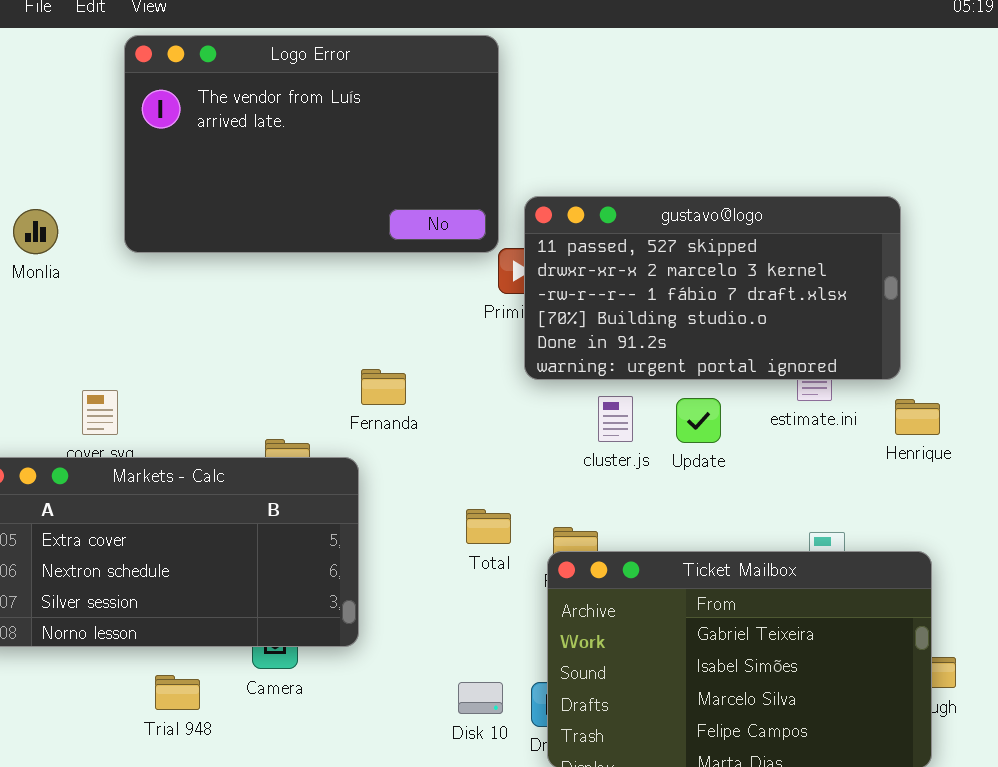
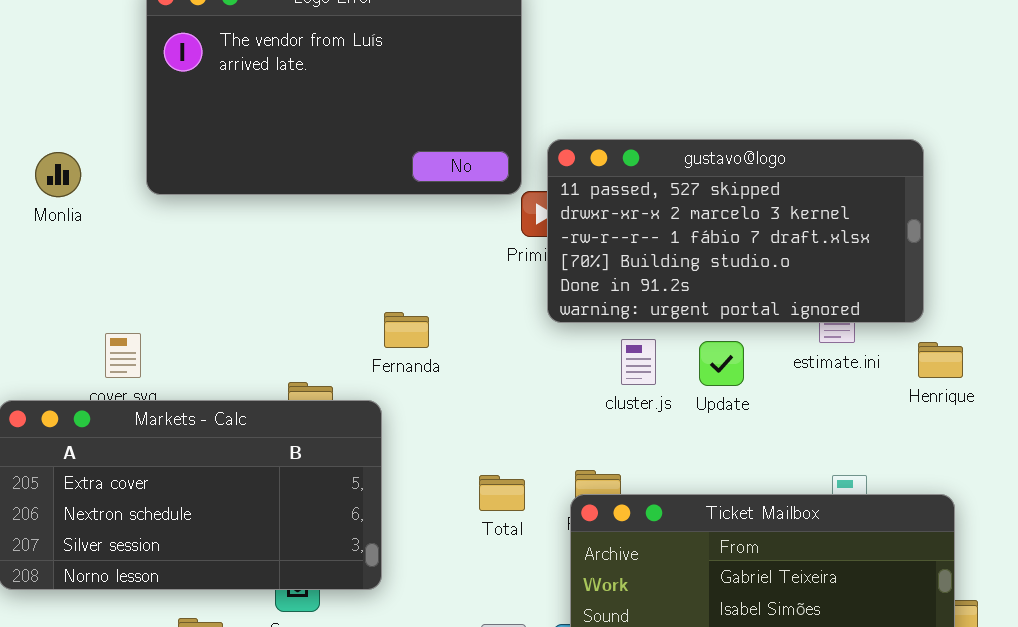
Total: [466,509,511,544] -> [479,475,525,511], moved

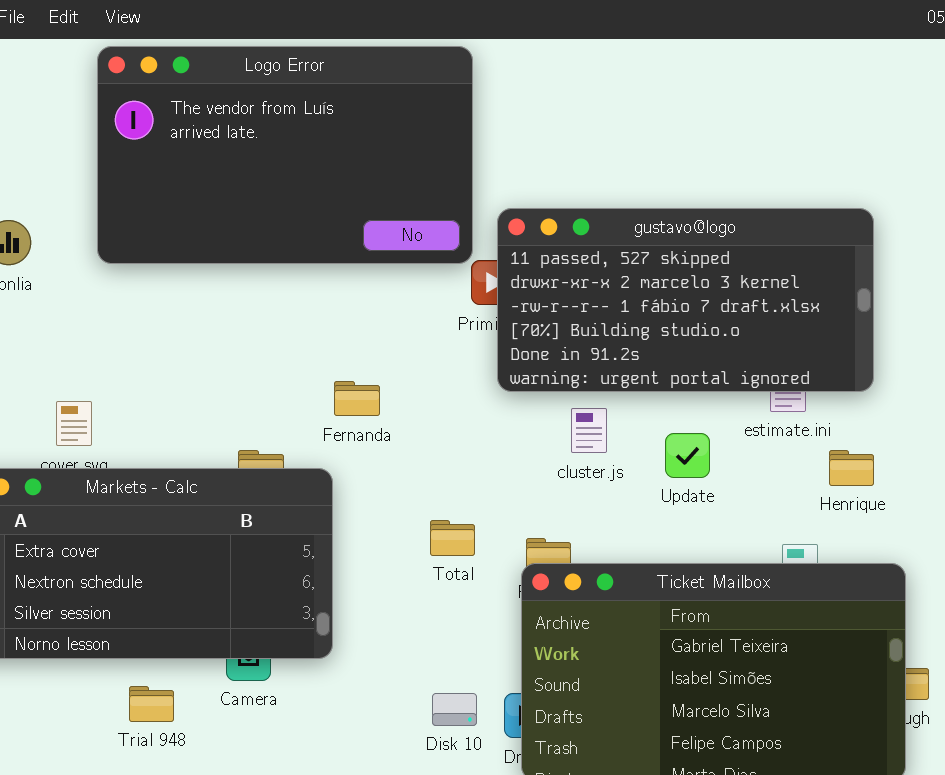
Update: [699,341,744,386] -> [665,433,710,478], moved
Henrique: [918,342,963,378] -> [829,450,874,486], moved
Total: [479,475,525,511] -> [430,520,475,556], moved

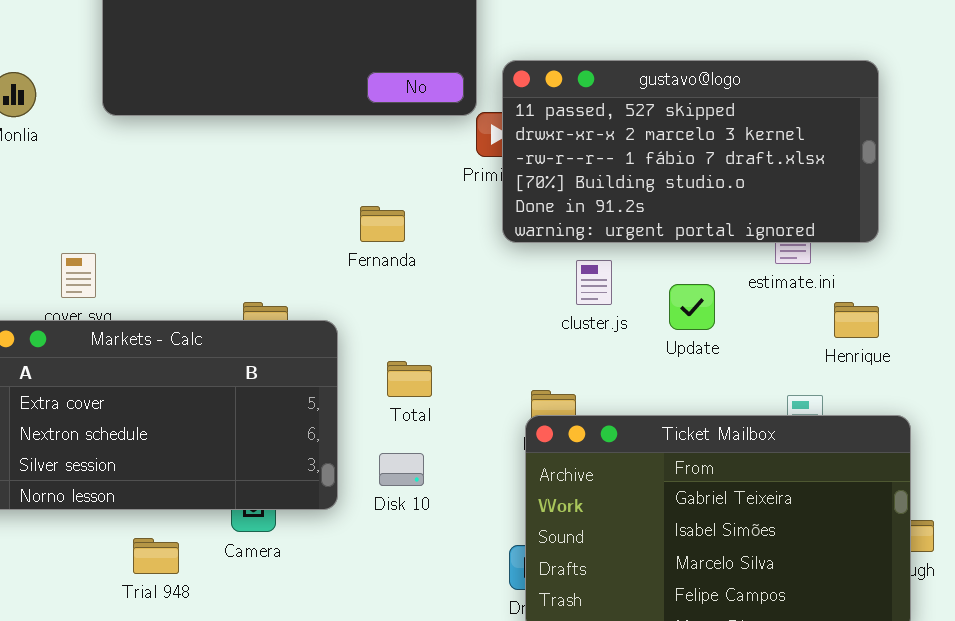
Fernanda: [334,381,380,416] -> [360,206,405,242], moved
Total: [430,520,475,556] -> [387,361,432,397], moved
Disk 10: [432,693,477,726] -> [379,453,424,486], moved

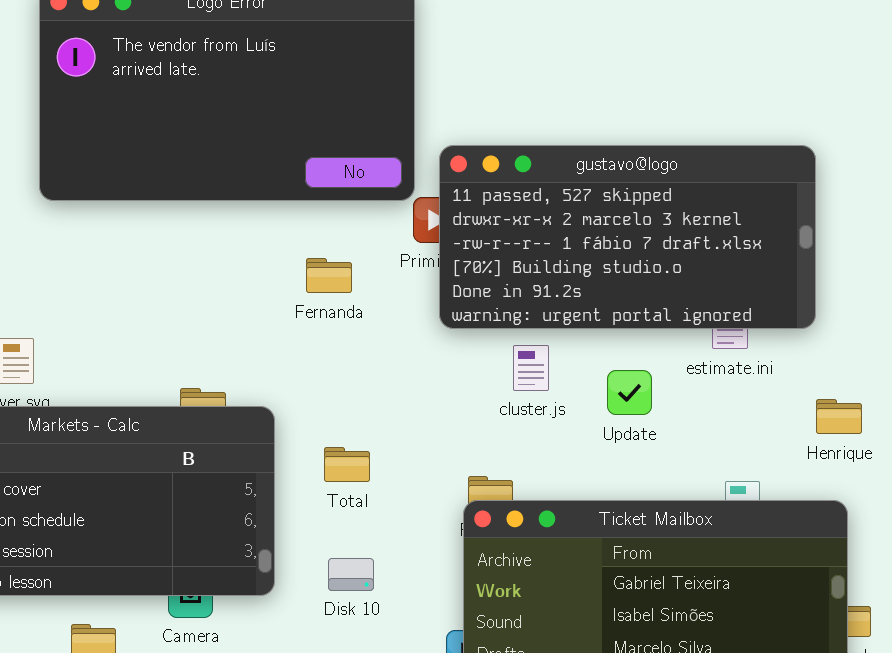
Fernanda: [360,206,405,242] -> [306,258,352,293], moved
Henrique: [834,302,879,338] -> [816,399,862,434], moved
Disk 10: [379,453,424,486] -> [328,558,374,591], moved

